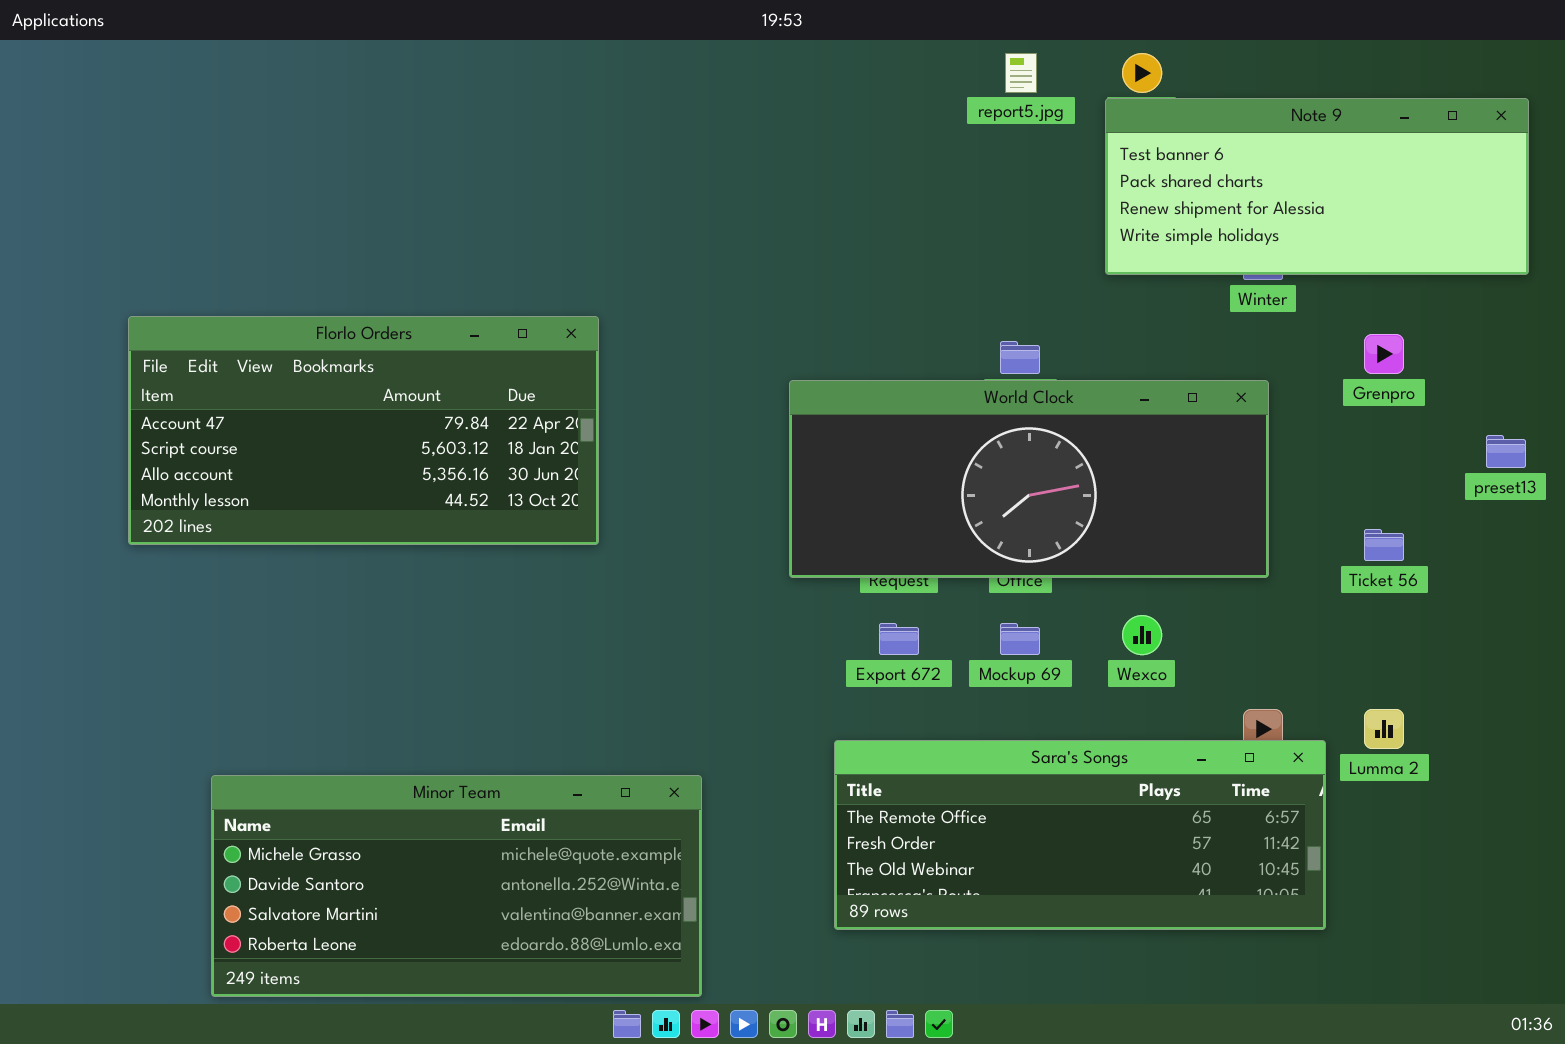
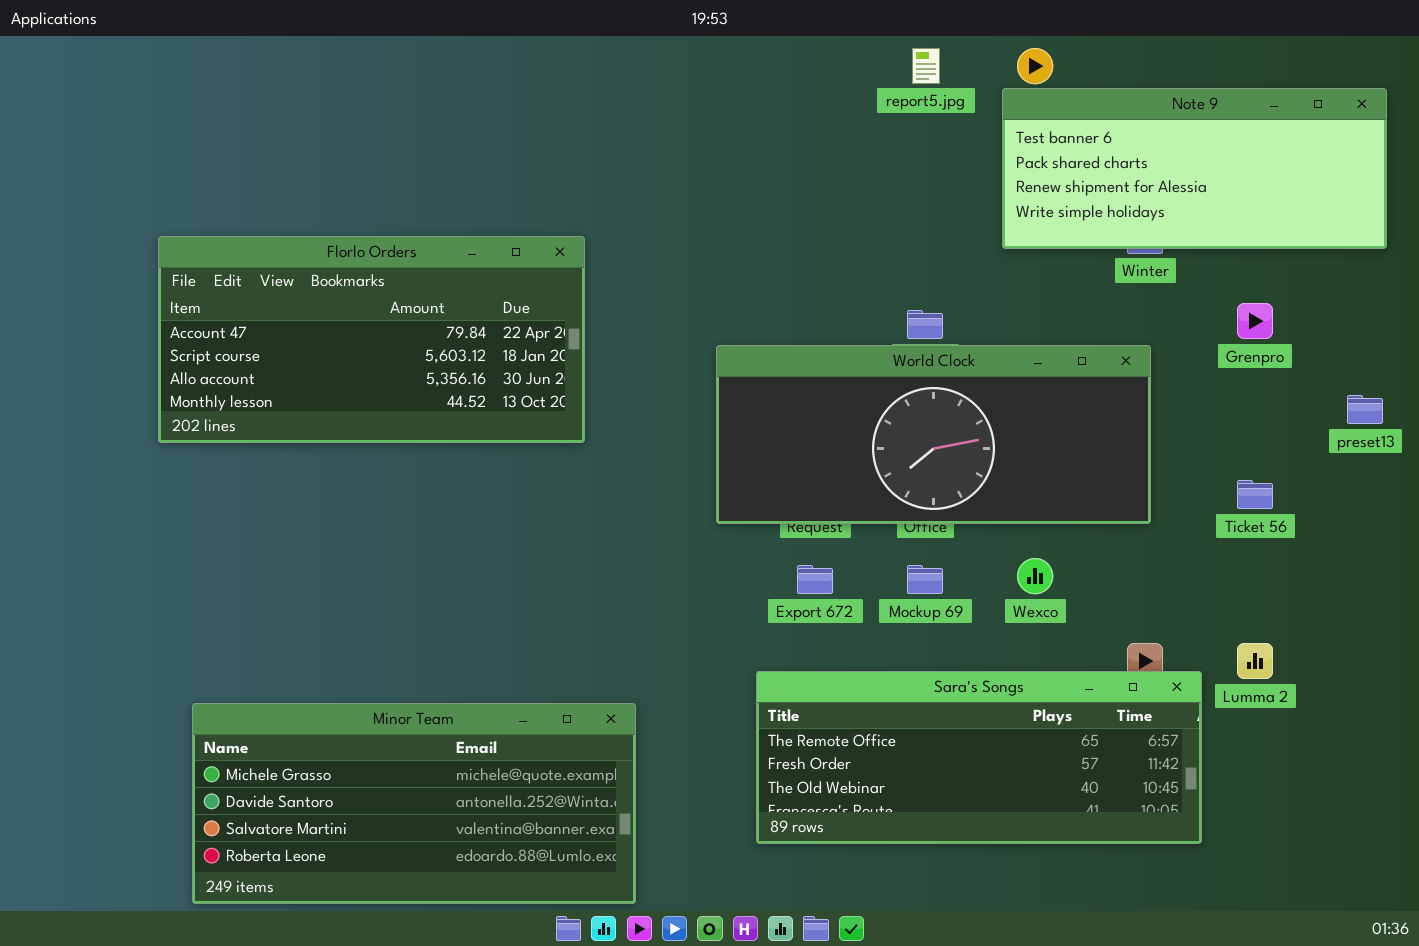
Florlo Orders: [128,316,599,545] -> [158,236,585,443], moved

